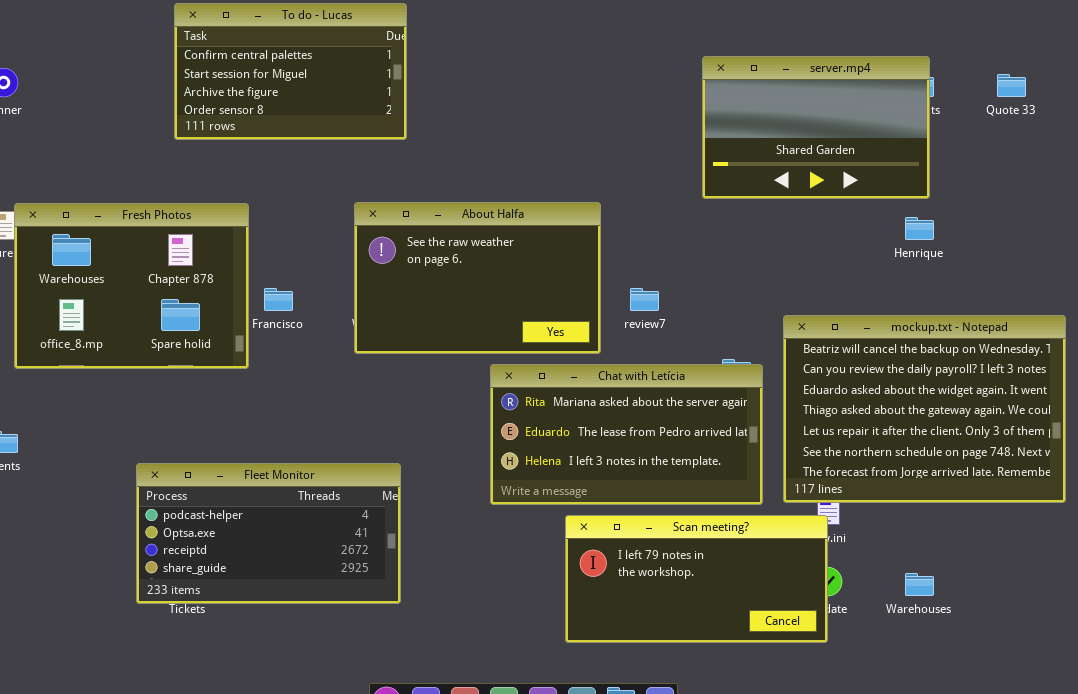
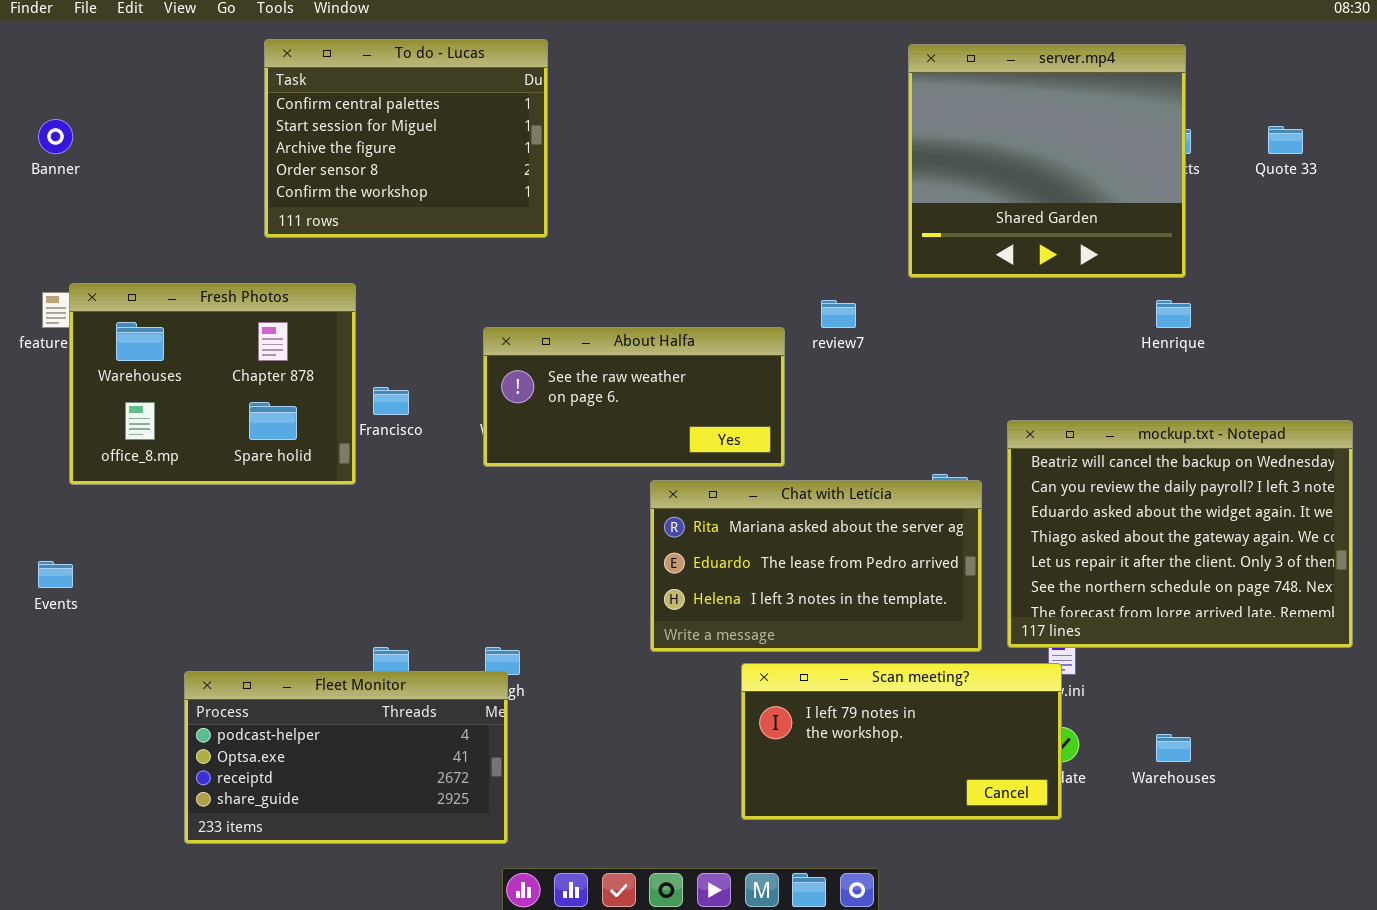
To do - Lucas: [174,3,407,140] -> [264,39,548,238], resized
server.mp4: [702,56,930,199] -> [908,44,1186,278], resized
About Halfa: [354,202,601,354] -> [483,327,785,467], resized
review7: [630,288,659,311] -> [821,300,856,328], moved
Fleet Monitor: [136,463,401,604] -> [184,671,508,844], moved

